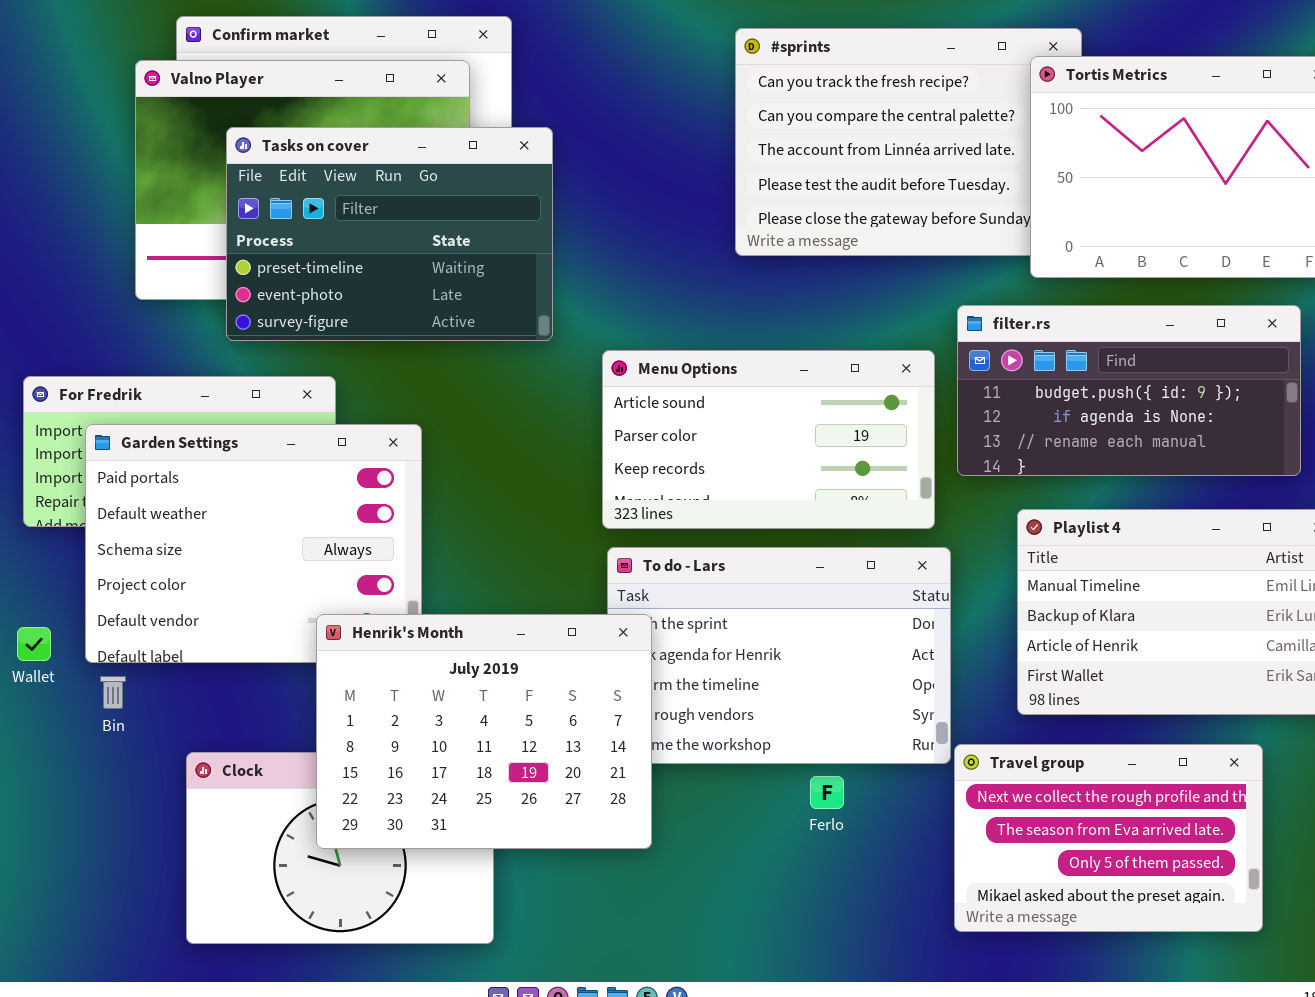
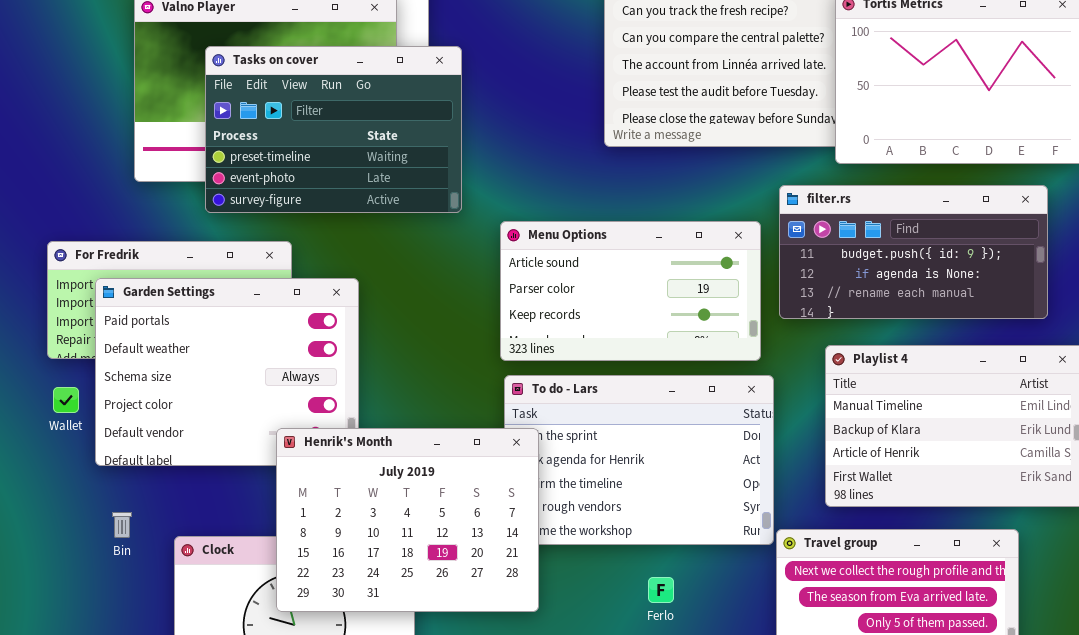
Wallet: [17,627,51,661] -> [53,387,79,413], moved
Bin: [100,676,126,709] -> [112,512,132,538], moved
Ferlo: [810,776,844,809] -> [648,577,674,603], moved

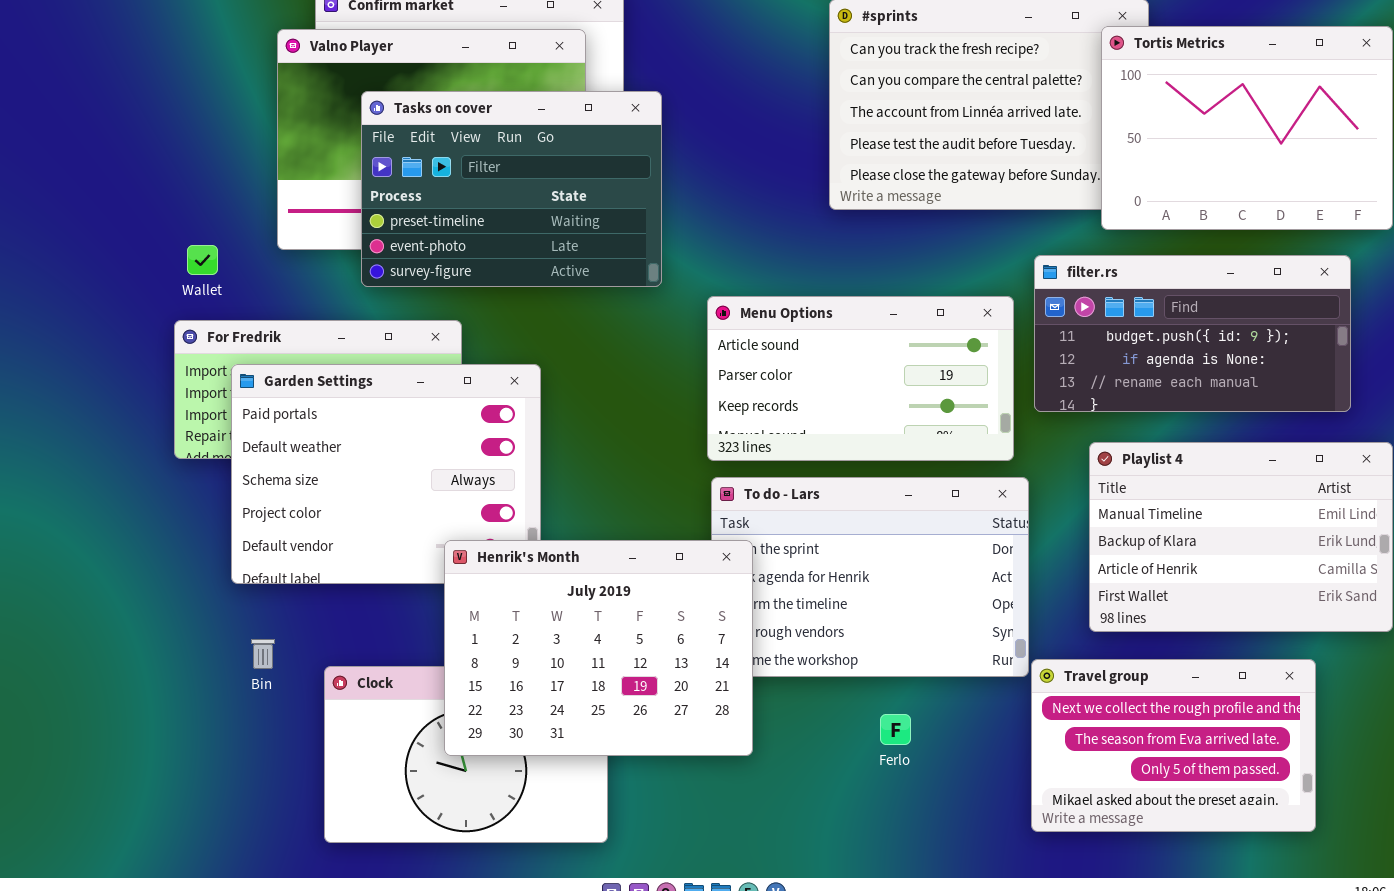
Wallet: [53,387,79,413] -> [187,245,218,275], moved

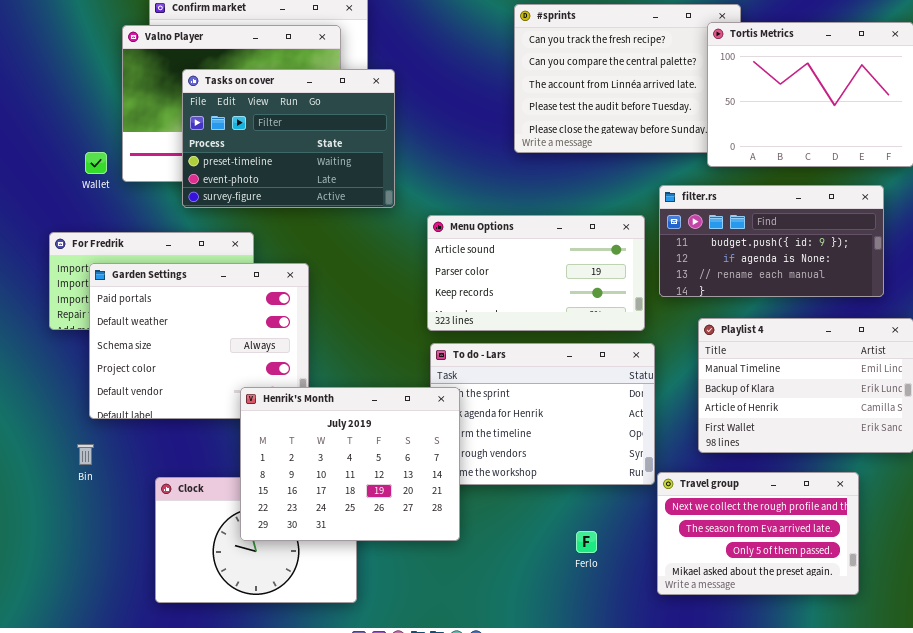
Wallet: [187,245,218,275] -> [85,152,107,174], moved
Bin: [251,639,275,669] -> [77,444,94,465], moved
Ferlo: [880,714,911,745] -> [576,531,597,553], moved

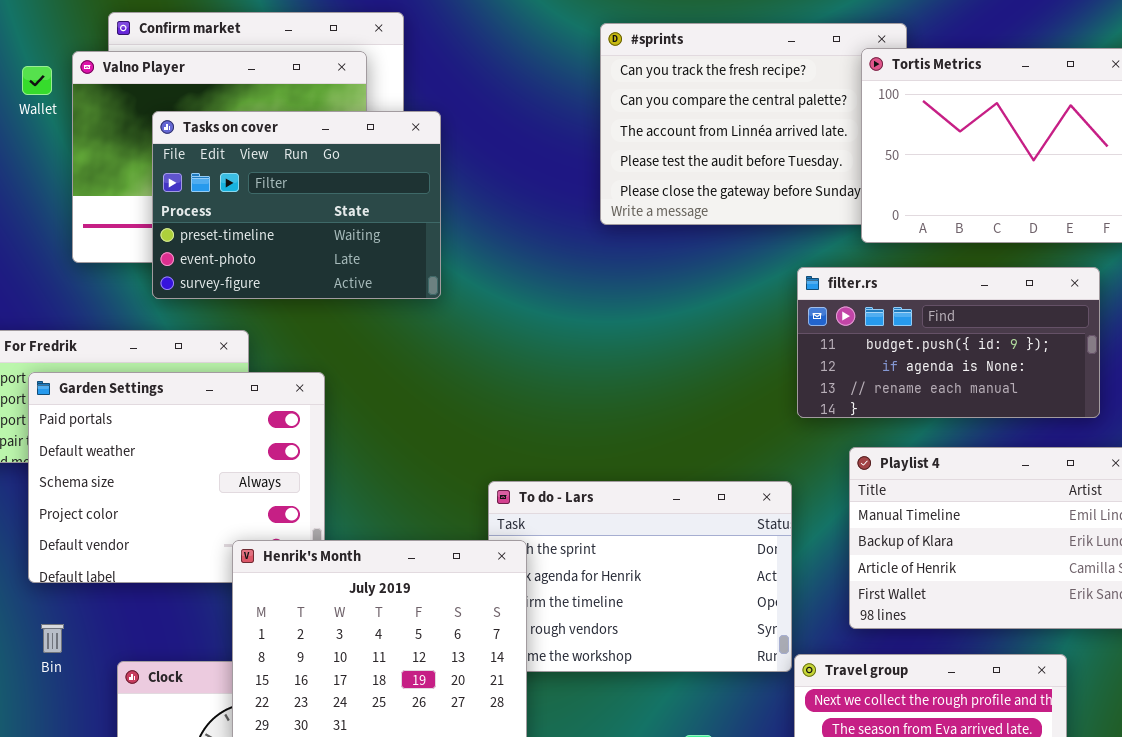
Wallet: [85,152,107,174] -> [22,66,52,95], moved
Menu Options: [427,215,645,331] -> none, closed
Bin: [77,444,94,465] -> [41,624,64,653], moved

